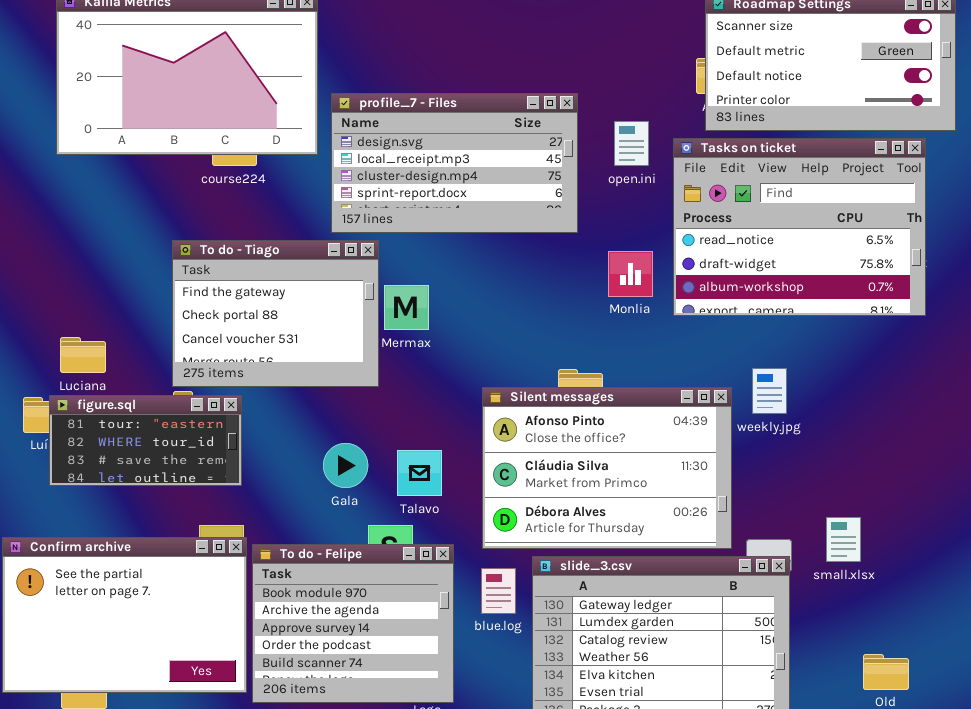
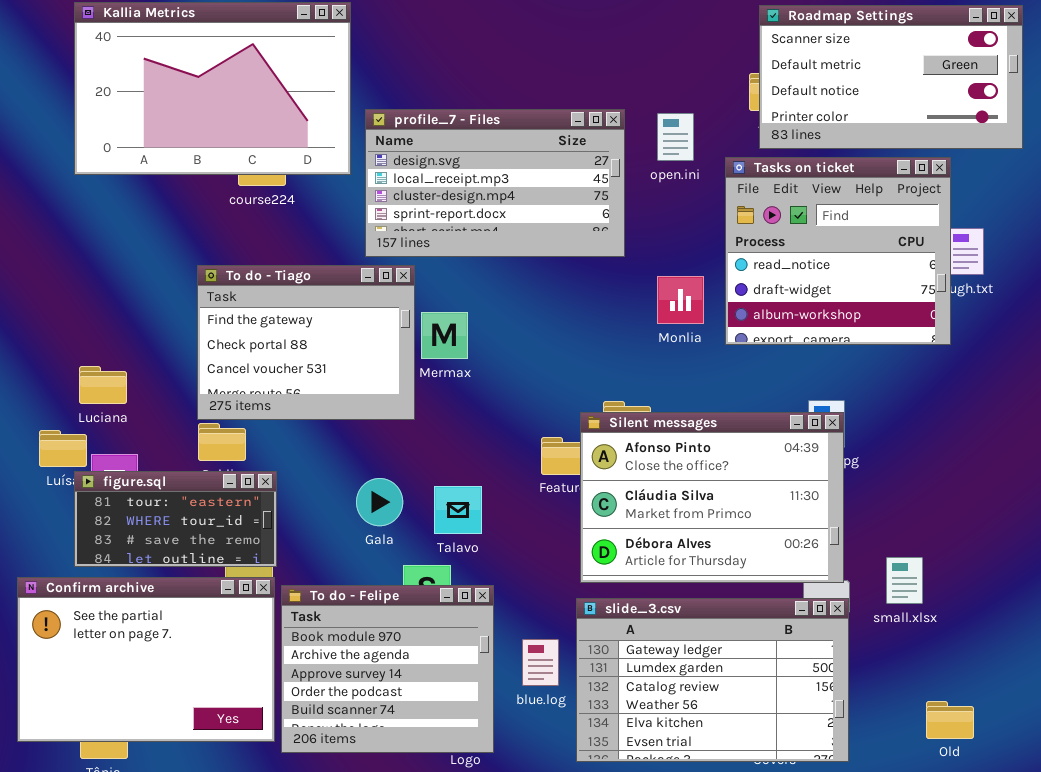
open.ini: [614,121,649,166] -> [657,113,694,161], moved
Tasks on ticket: [673,138,926,316] -> [725,157,951,345], resized
Silent messages: [482,387,732,549] -> [580,412,844,583], moved
figure.sql: [49,395,242,486] -> [74,471,277,567], moved
blue.log: [481,568,516,614] -> [522,639,559,686], moved

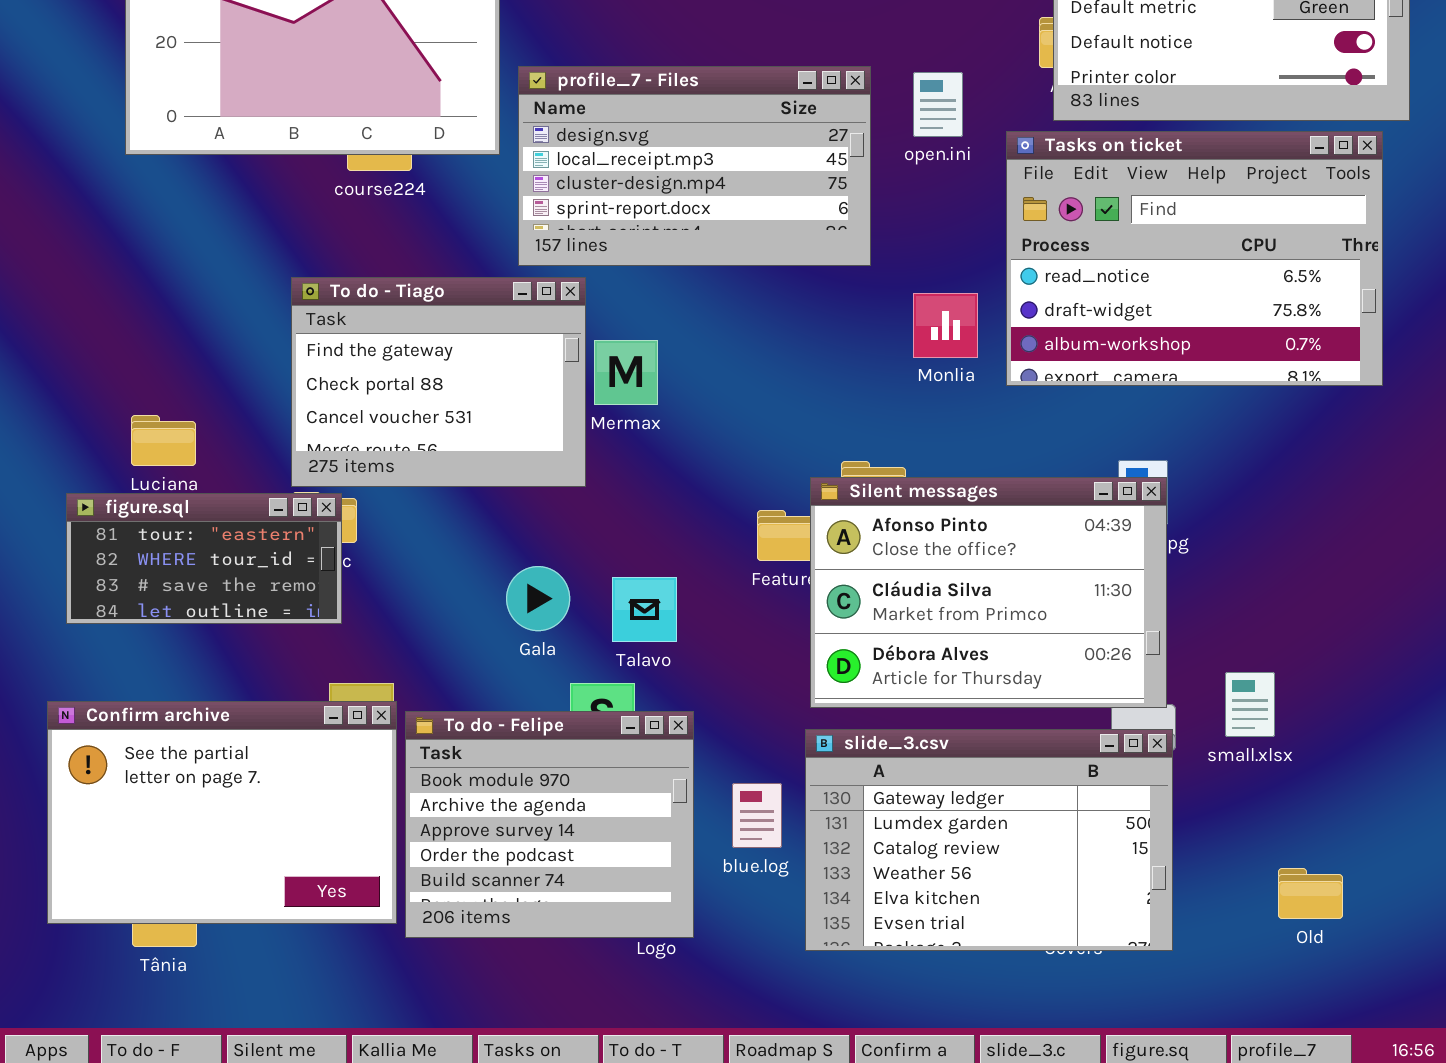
Tasks on ticket: [725,157,951,345] -> [1006,131,1383,386], resized
figure.sql: [74,471,277,567] -> [66,493,342,624], moved

